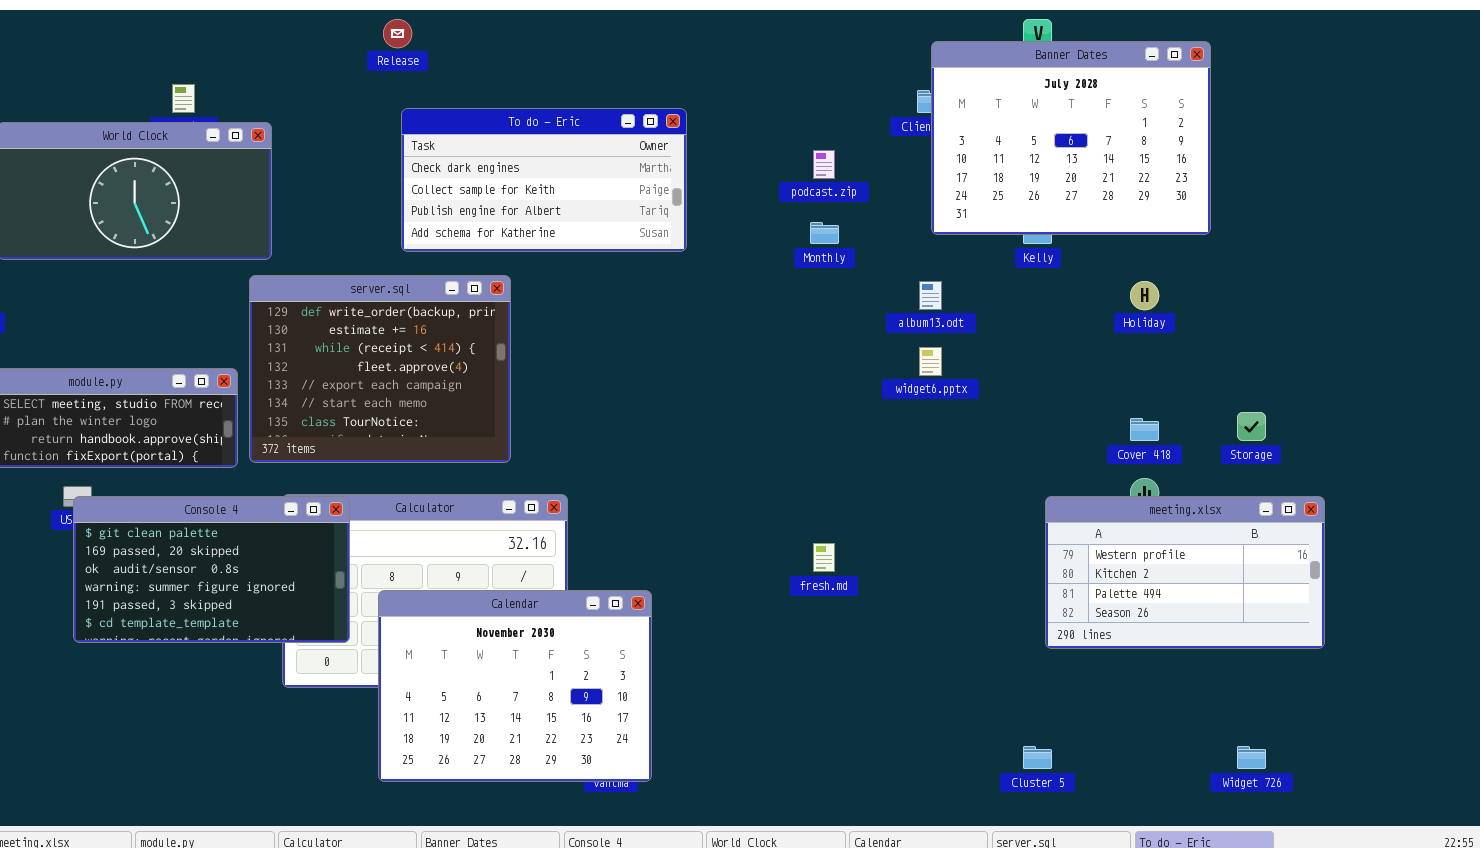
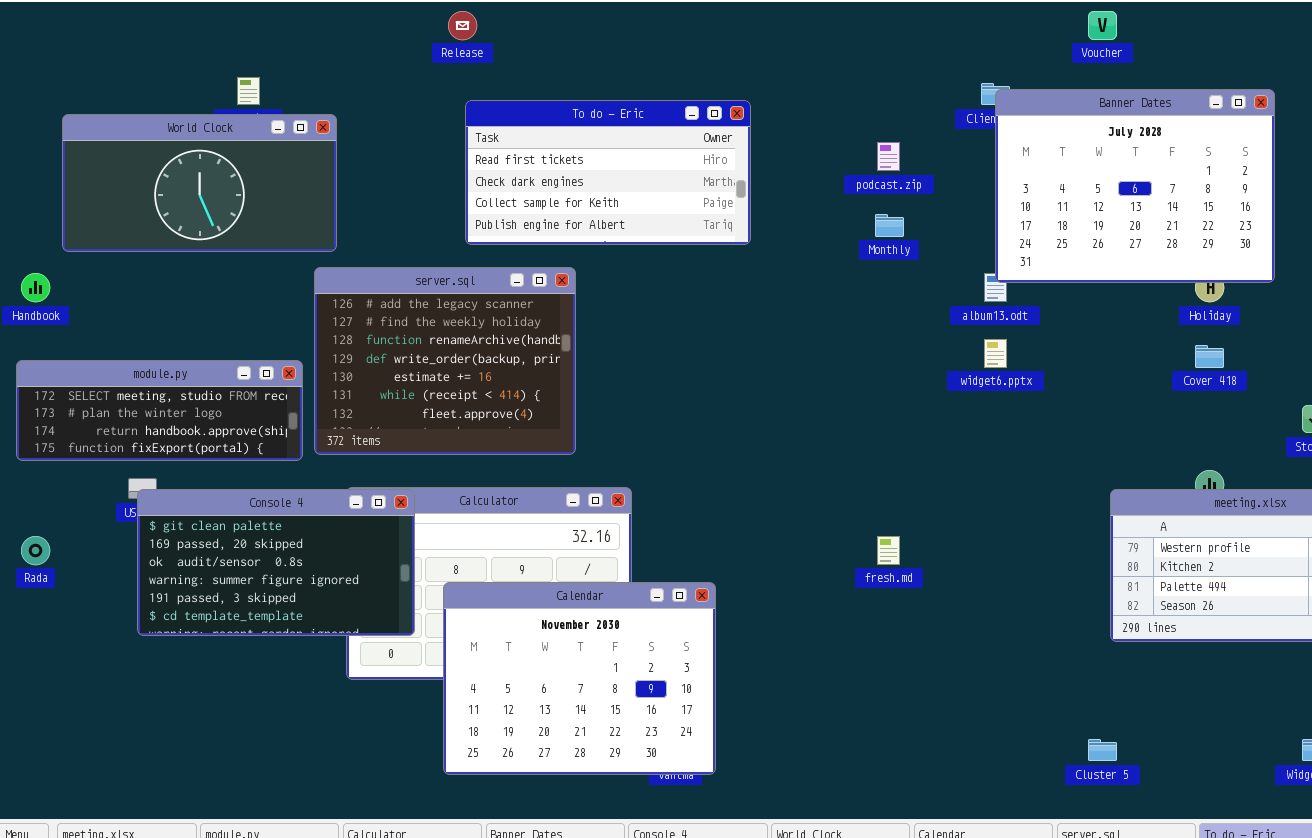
Banner Dates: [931,41,1211,235] -> [995,89,1275,283], moved
To do - Eric: [401,108,687,252] -> [465,100,751,245], scrolled up 1 row
server.sql: [249,275,511,463] -> [314,267,576,455], scrolled up 3 rows
Cover 418: [1130,418,1159,441] -> [1195,345,1224,368], moved

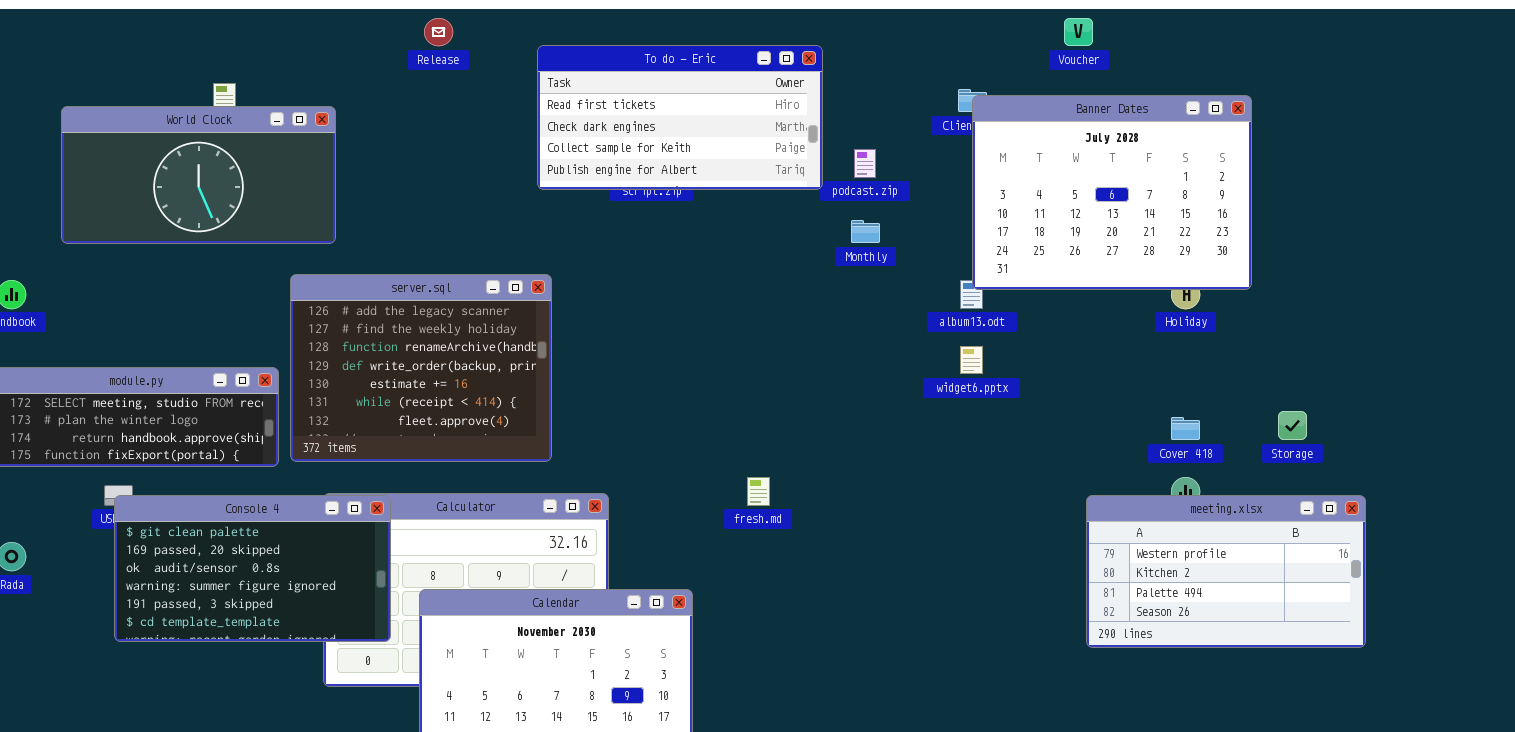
To do - Eric: [465,100,751,245] -> [537,45,823,190], moved
World Clock: [62,114,337,252] -> [61,106,336,244], moved
Cover 418: [1195,345,1224,368] -> [1171,417,1200,440], moved
fresh.md: [877,536,900,565] -> [747,477,770,506], moved

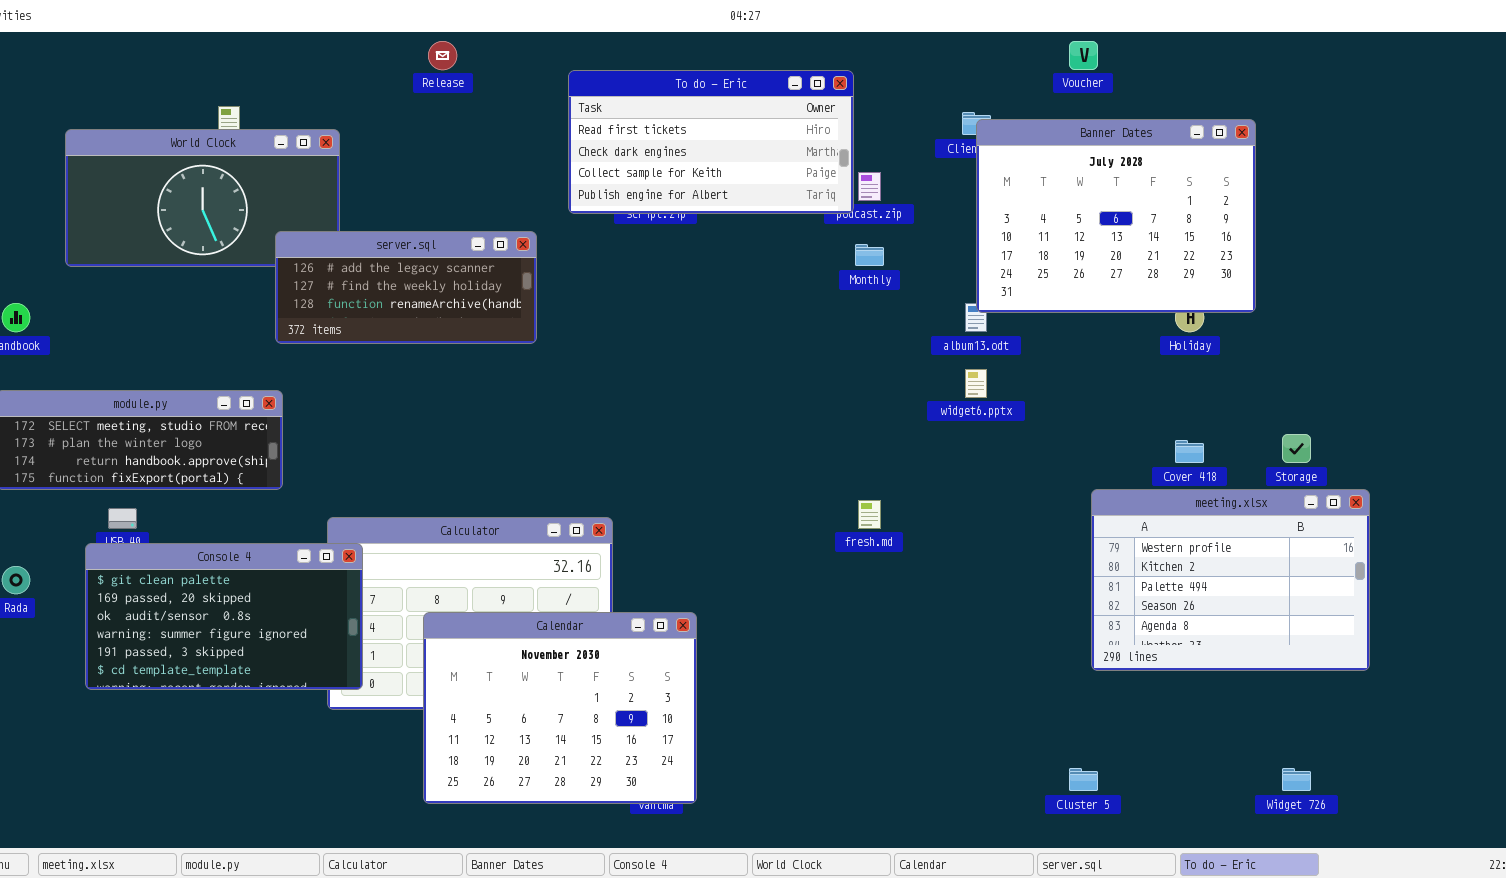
To do - Eric: [537,45,823,190] -> [568,70,854,214], moved
server.sql: [290,274,552,462] -> [275,231,537,344], moved, resized
fresh.md: [747,477,770,506] -> [858,500,881,529], moved
Console 4: [114,495,391,642] -> [85,543,363,690], moved
meeting.xlsx: [1086,495,1366,648] -> [1091,489,1370,671], resized

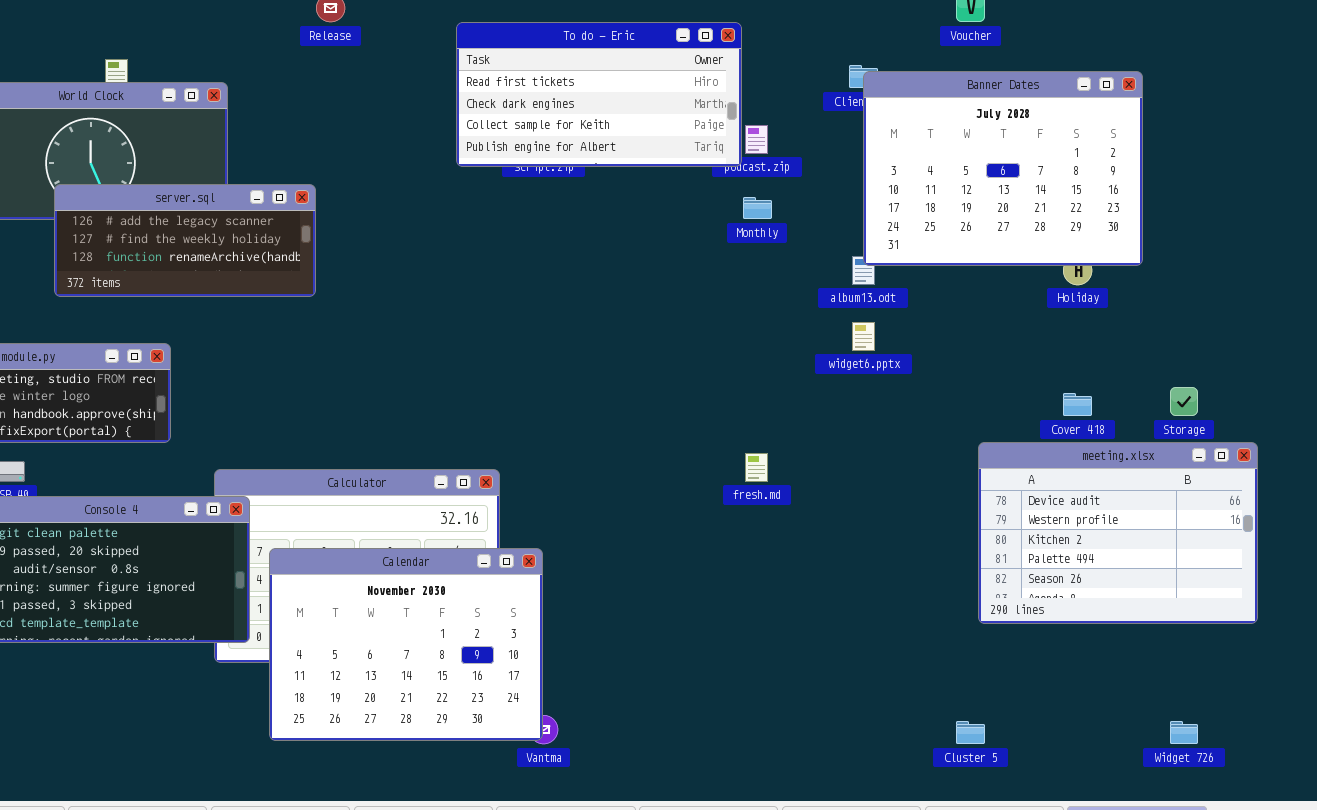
server.sql: [275,231,537,344] -> [54,184,316,297], moved
meeting.xlsx: [1091,489,1370,671] -> [978,442,1258,624], scrolled up 1 row
Calendar: [423,612,697,804] -> [269,548,543,741], moved

